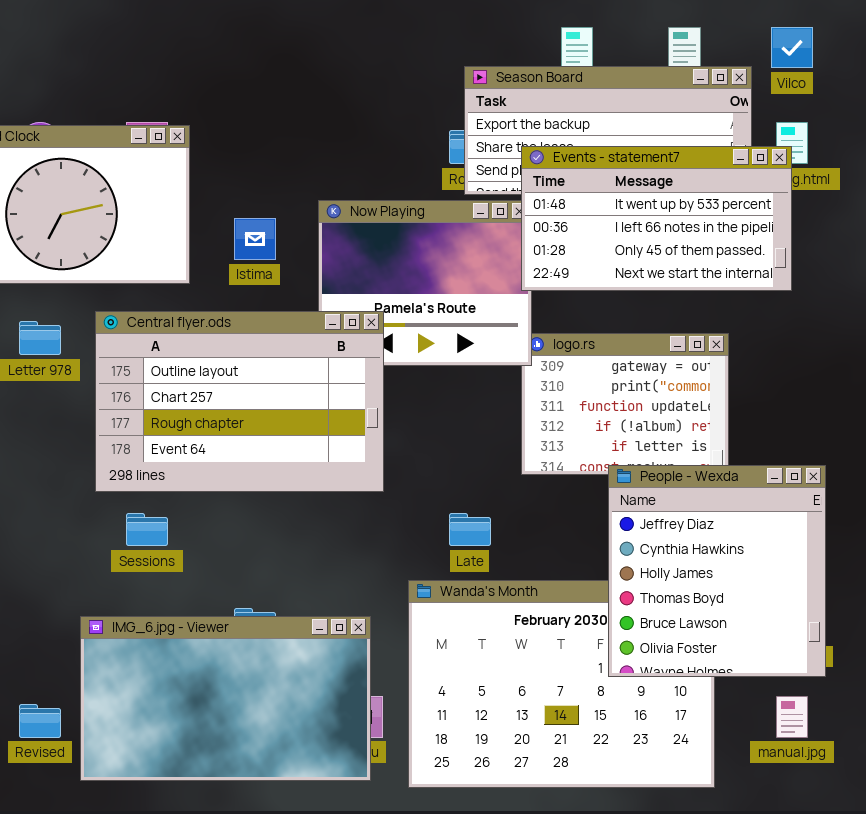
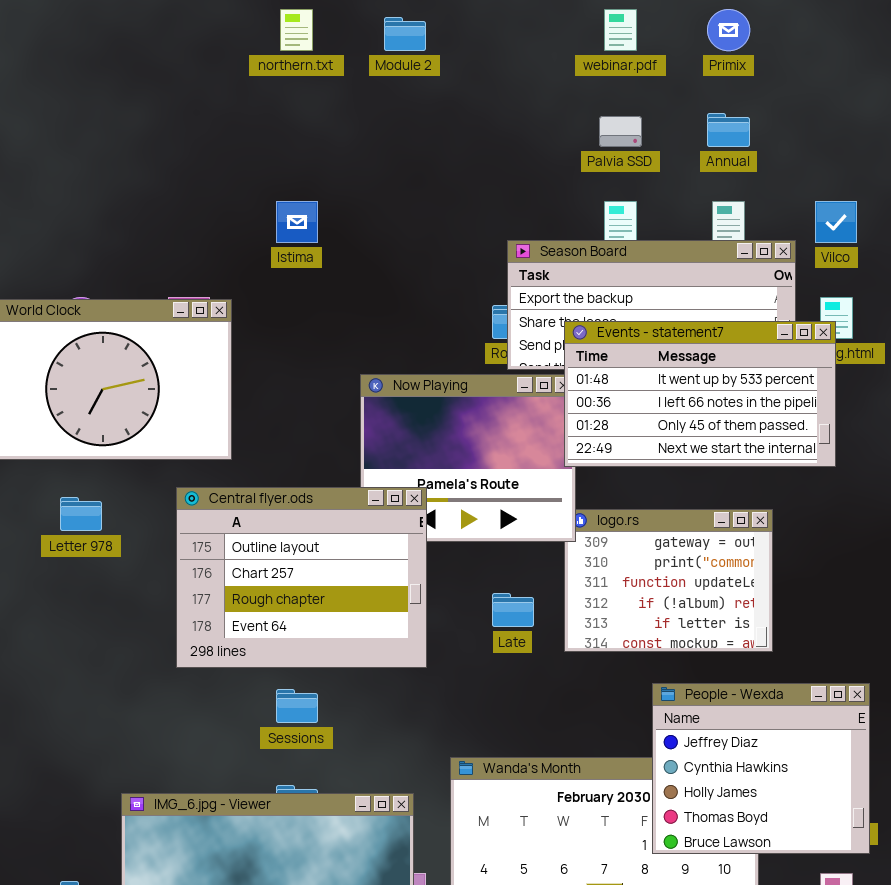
Istima: [234,218,276,260] -> [276,201,318,243], moved
Central flyer.ods: [95,311,384,492] -> [176,487,427,668], resized
People - Wexda: [608,465,826,677] -> [652,683,870,854], resized
Sessions: [126,513,168,546] -> [276,689,318,723], moved
Late: [449,513,491,546] -> [492,593,534,627], moved

